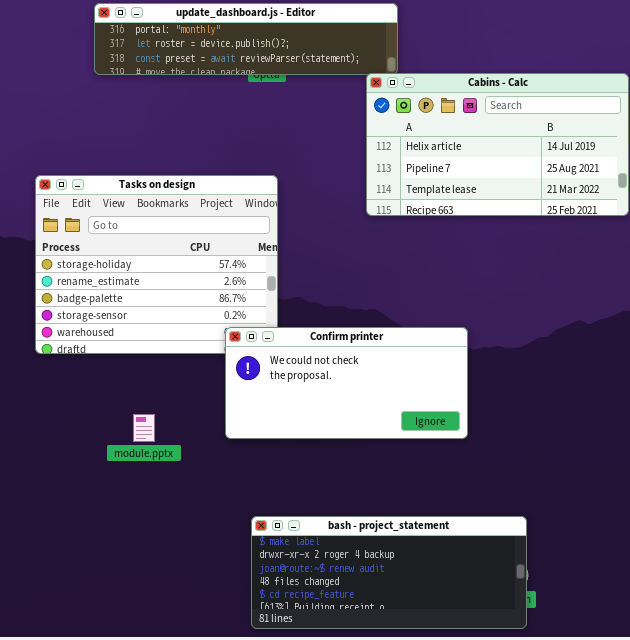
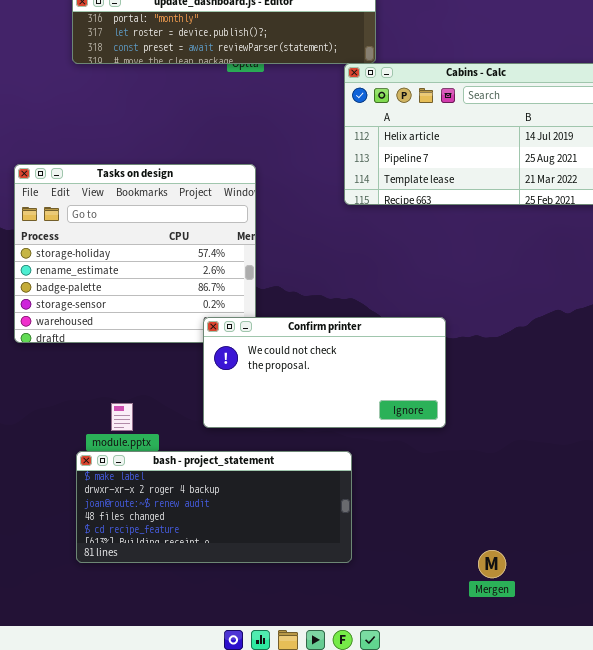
bash - project_statement: [251,516,527,629] -> [76,451,352,563], moved

